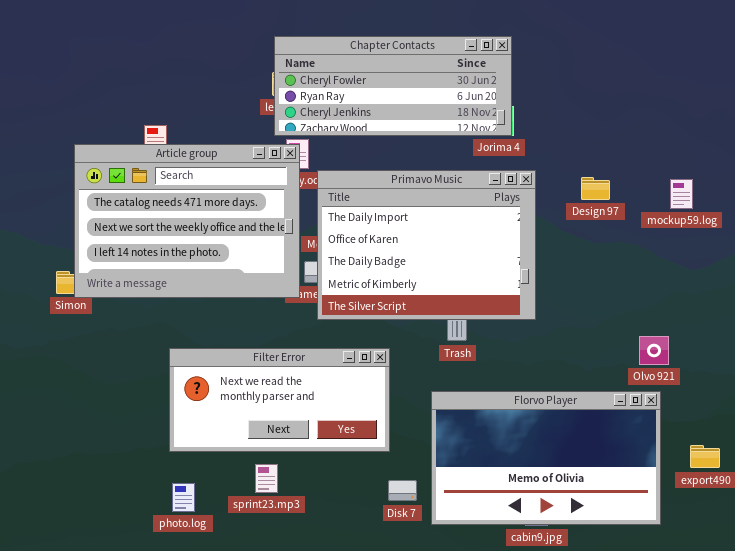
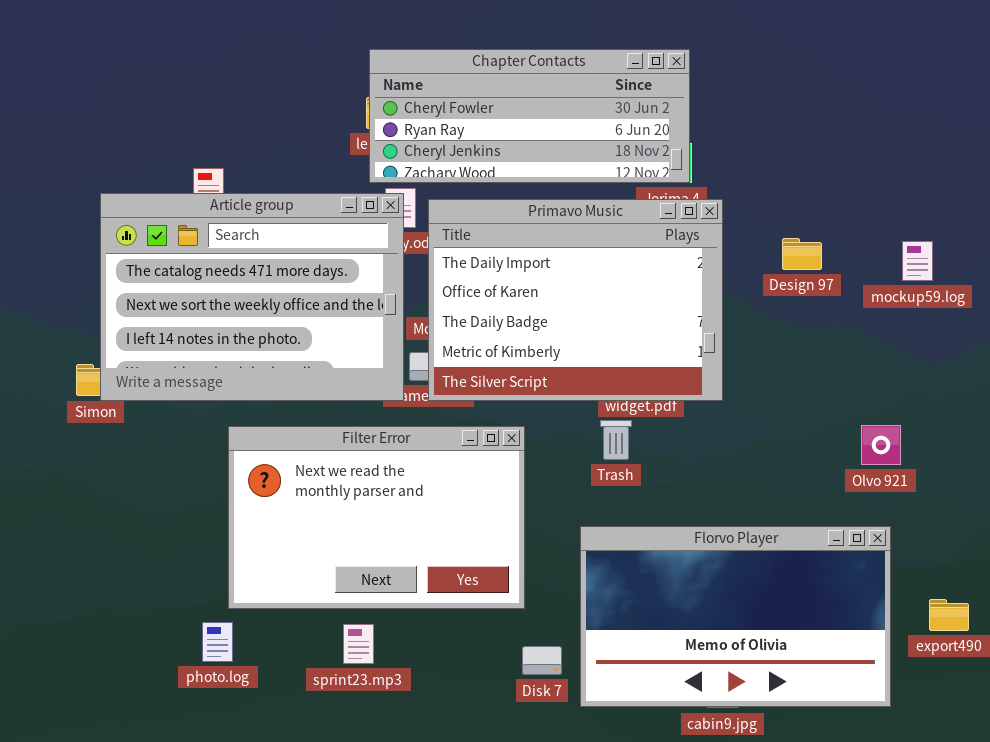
Primavo Music: [317,170,536,320] -> [428,199,723,401], moved
Olvo 921: [639,336,669,365] -> [861,425,901,465], moved
Filter Error: [169,348,390,452] -> [228,426,525,609], resized
photo.log: [172,483,195,512] -> [202,622,233,662], moved

